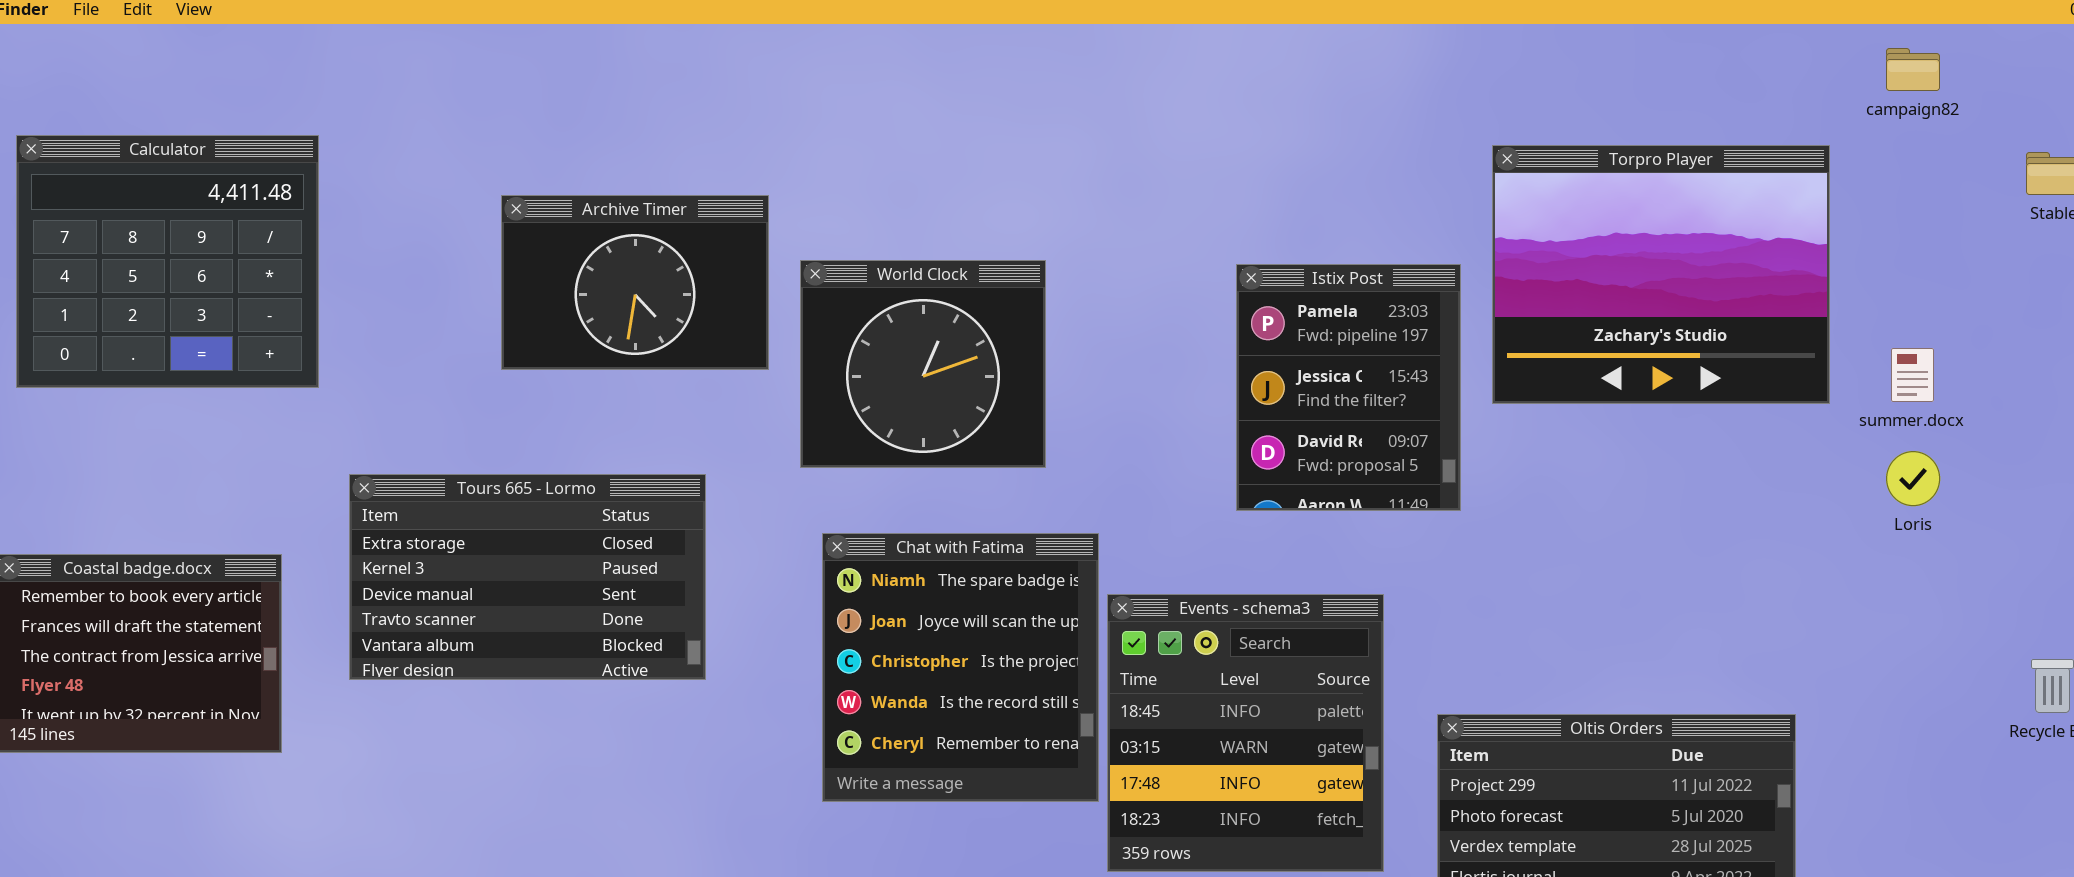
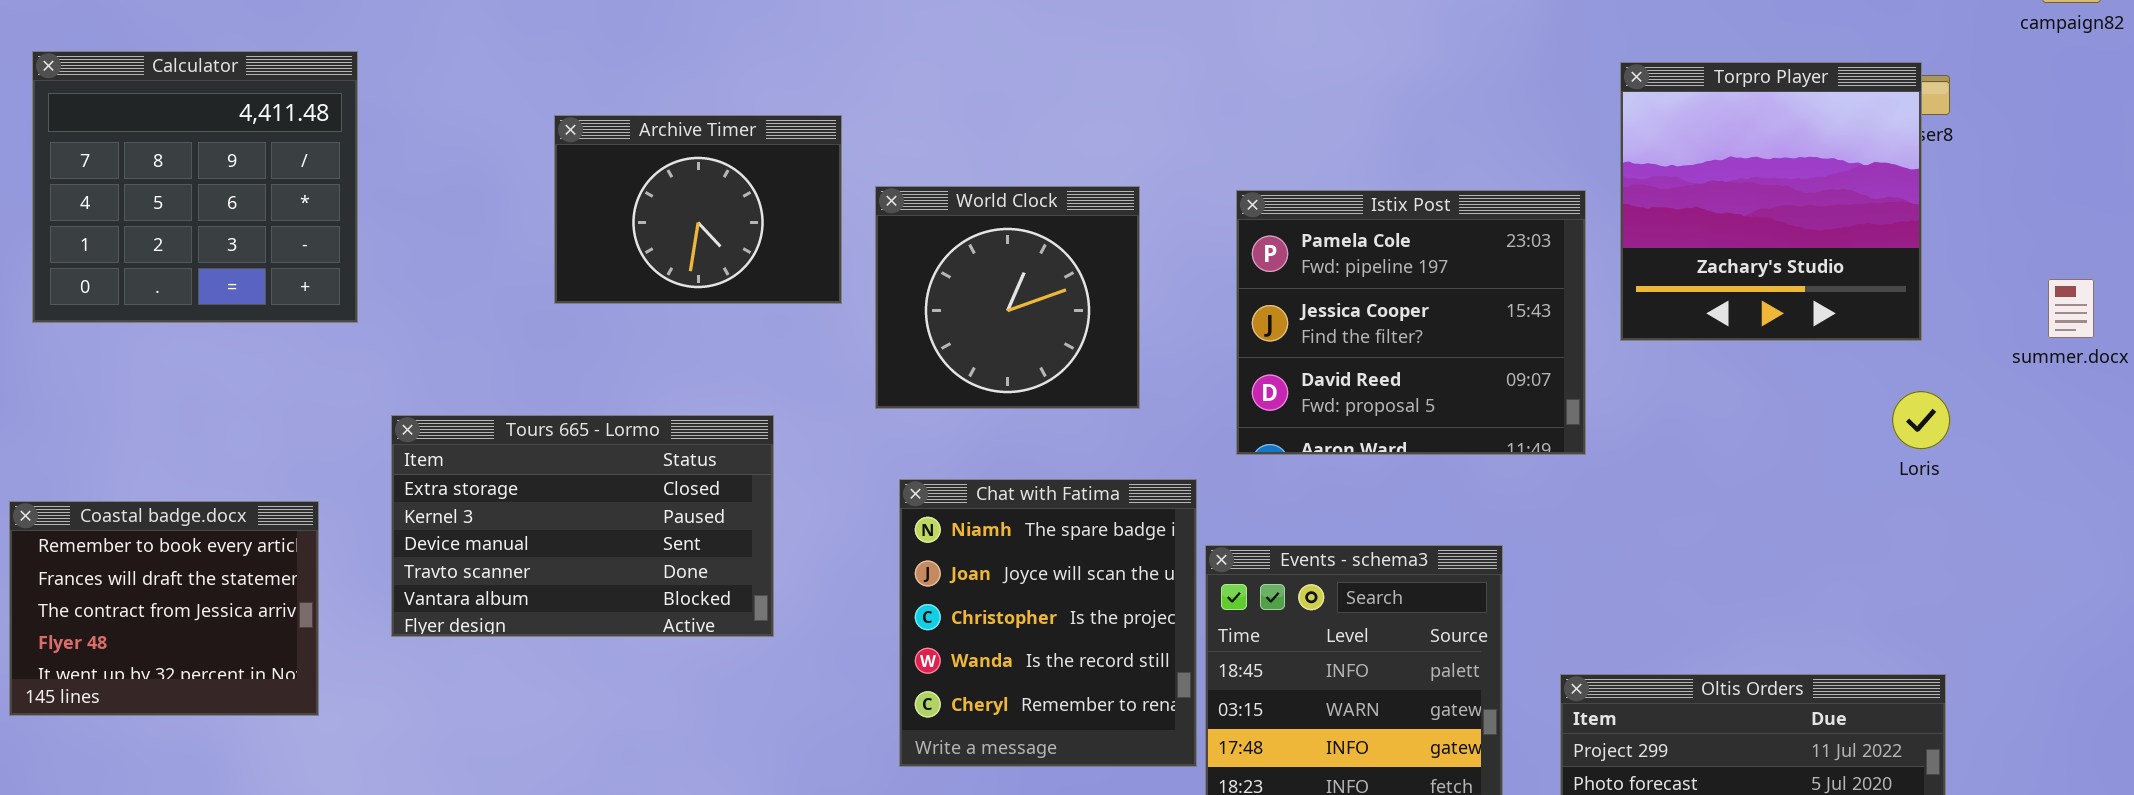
Torpro Player: [1492,145,1830,404] -> [1620,62,1922,341], resized
Istix Post: [1236,264,1461,511] -> [1236,190,1586,455], resized
Loris: [1886,451,1940,506] -> [1892,391,1950,449], moved

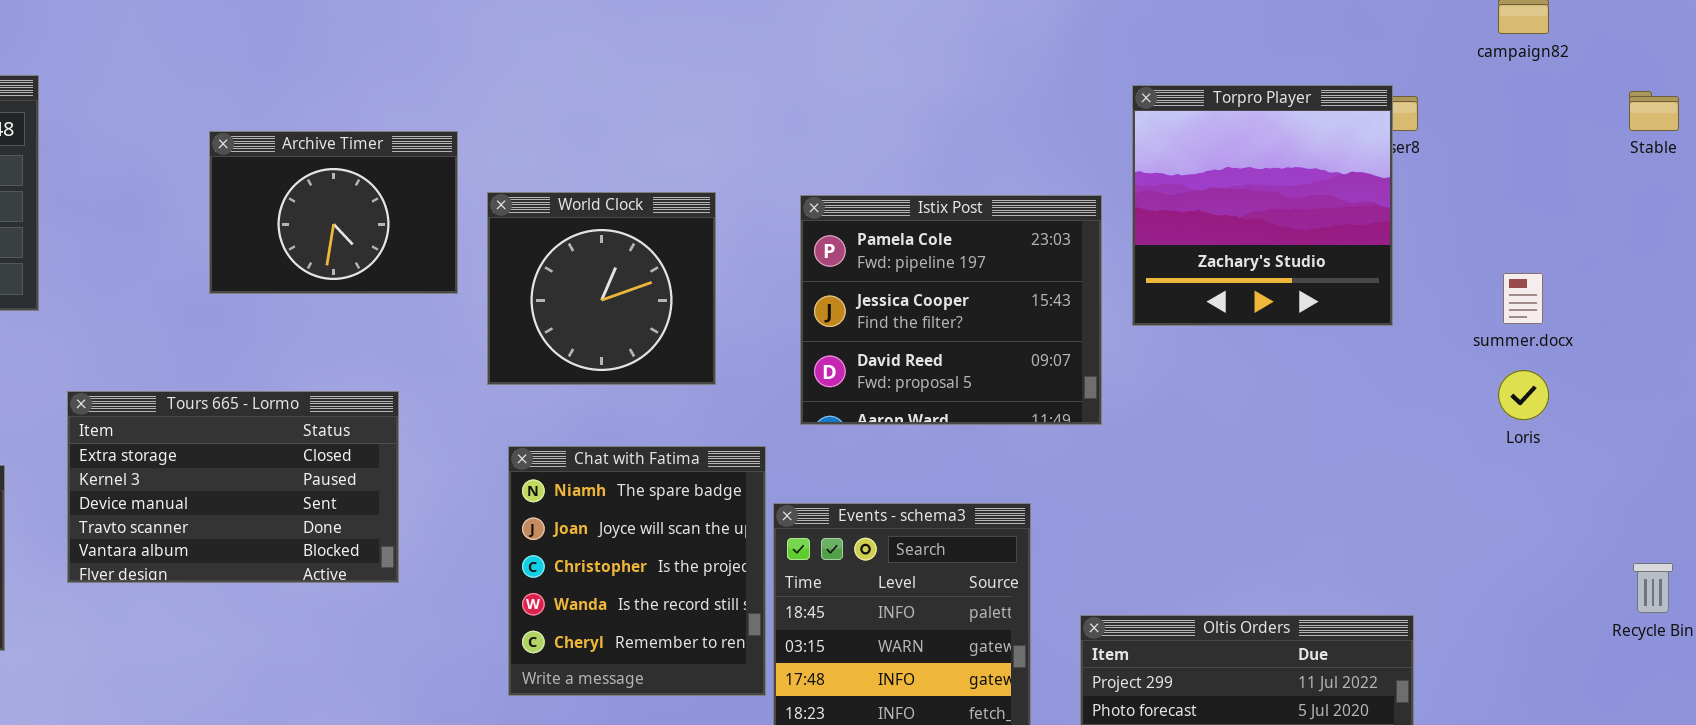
Loris: [1892,391,1950,449] -> [1498,370,1549,420], moved

